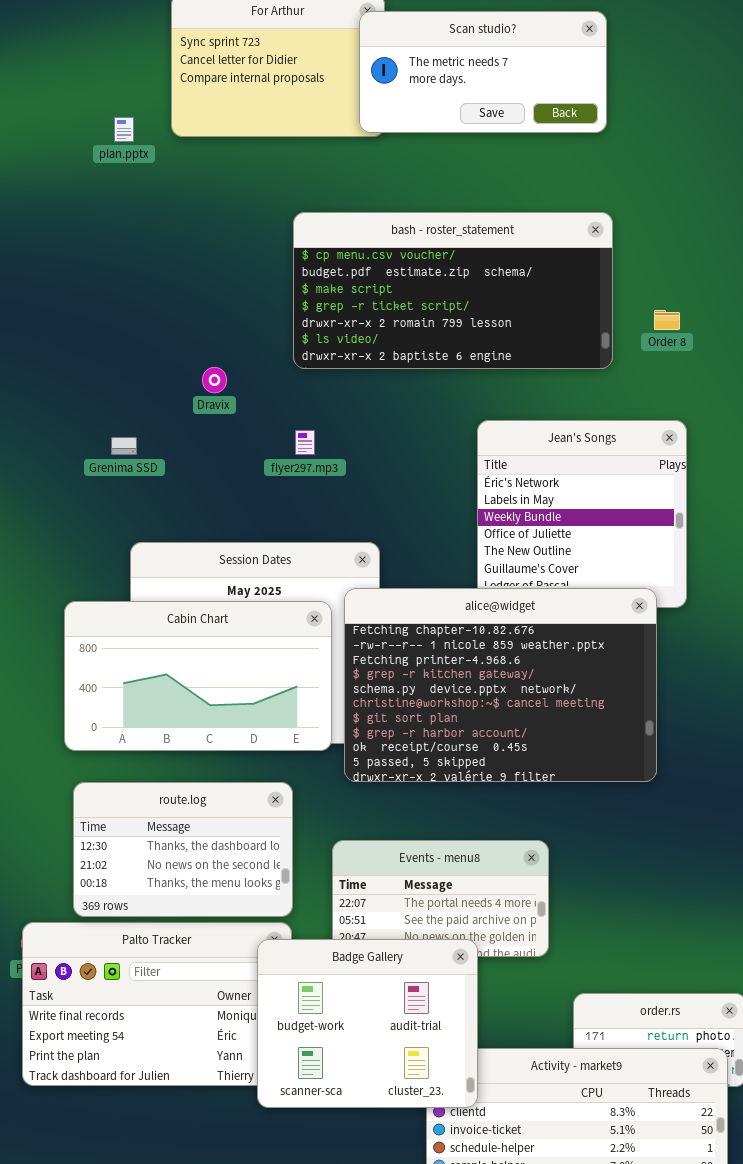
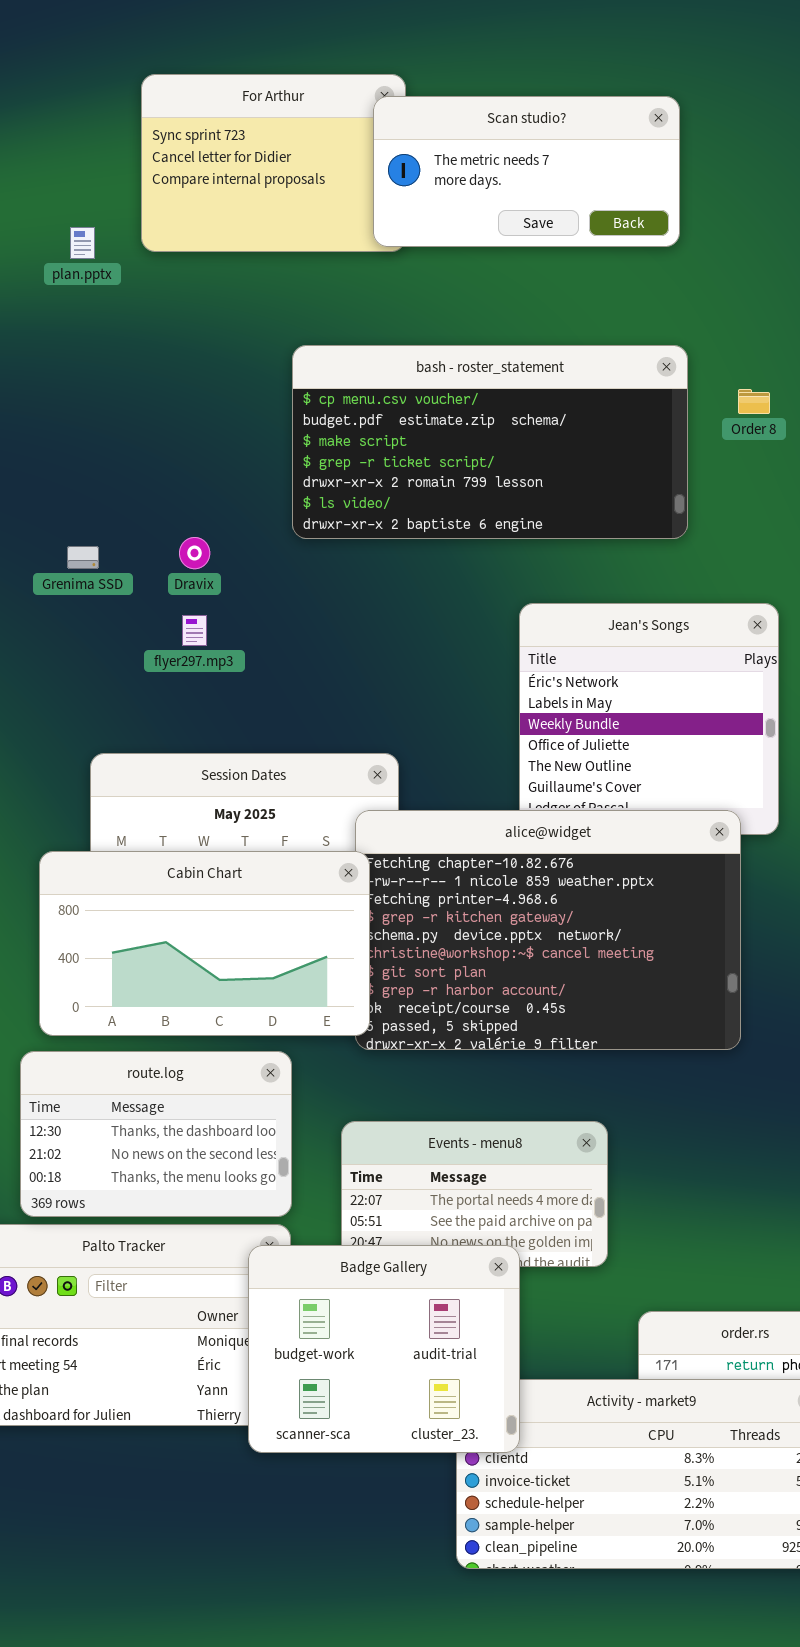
Order 8: [654,310,680,330] -> [738,389,770,414], moved
flyer297.mp3: [295,430,315,455] -> [182,615,207,646], moved
Grenima SSD: [111,437,137,455] -> [67,546,99,569], moved
Cabin Chart: [64,601,332,751] -> [39,851,370,1036], moved

